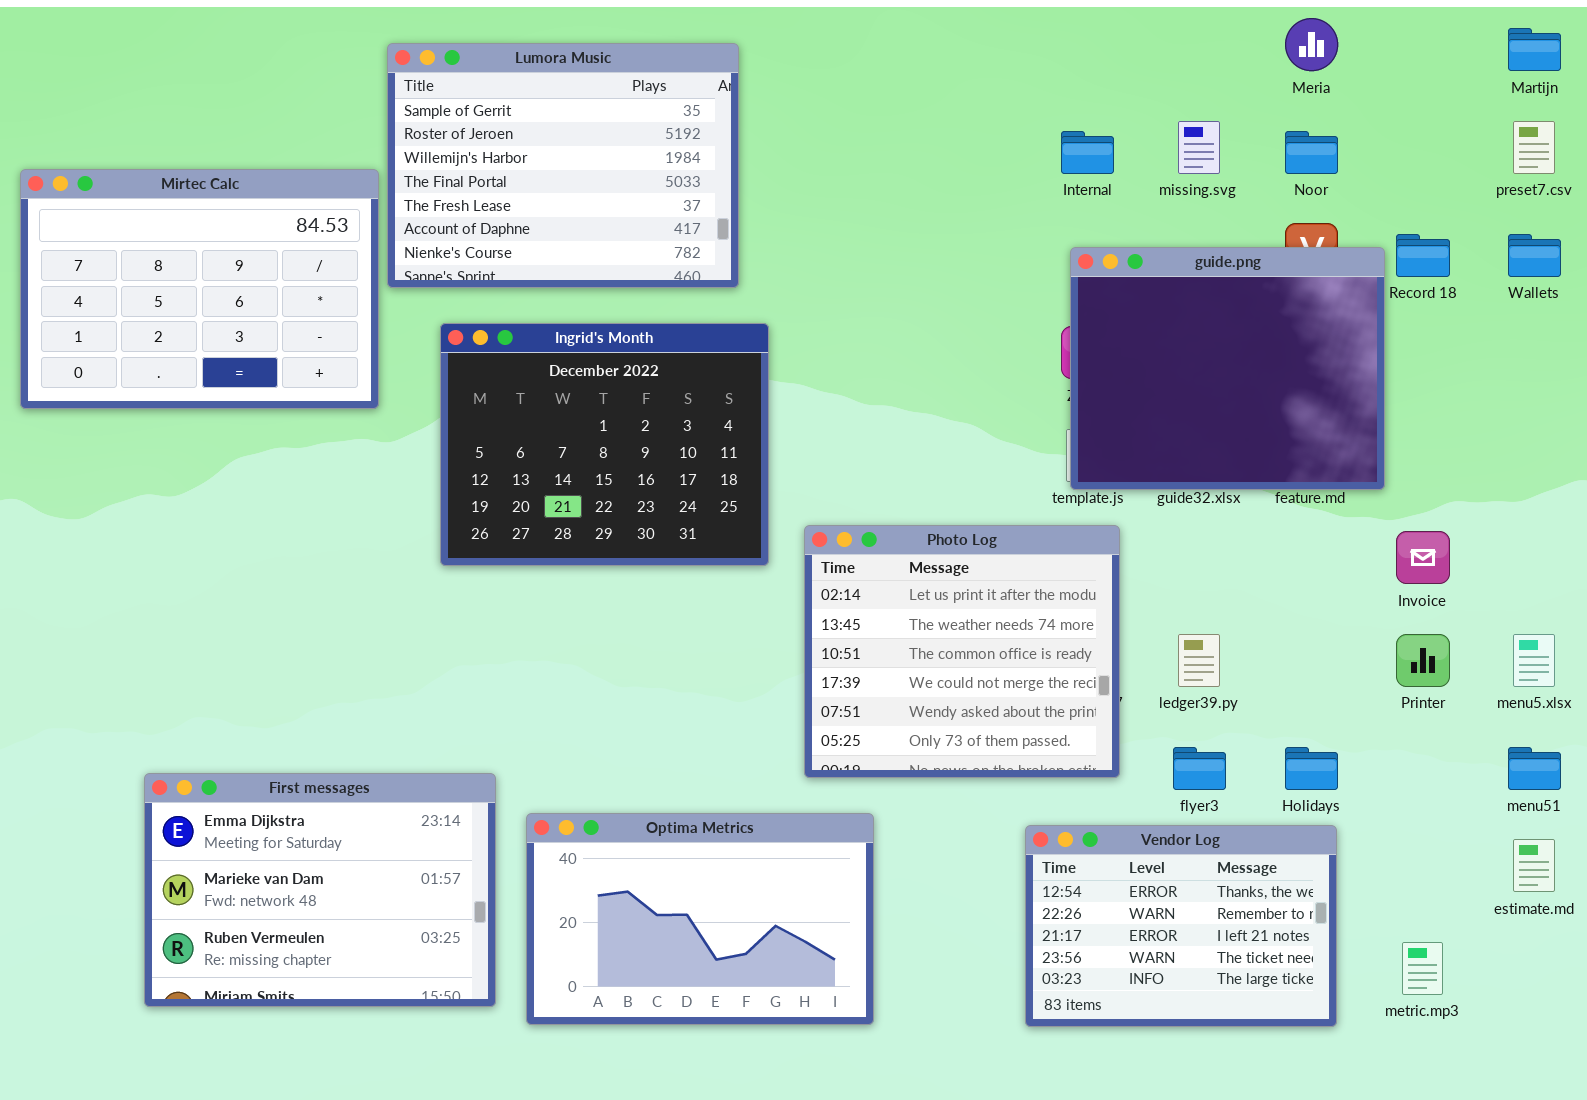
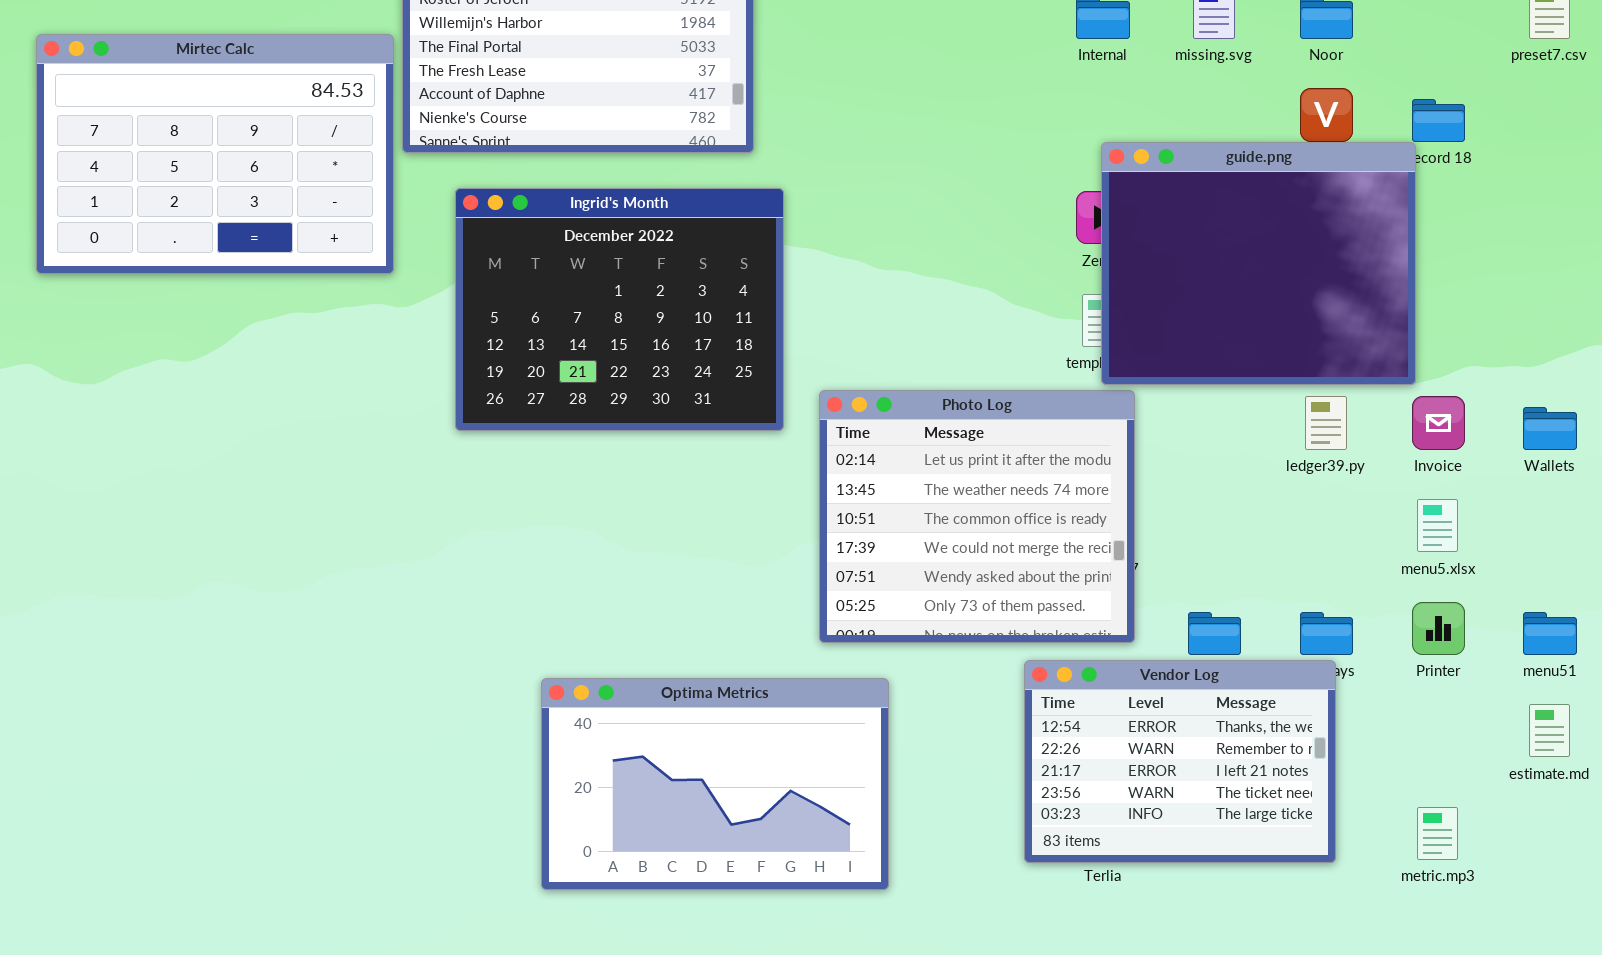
Wallets: [1508,234,1561,277] -> [1523,407,1577,450], moved
guide.png: [1070,247,1385,490] -> [1101,142,1416,385], moved
ledger39.py: [1178,634,1220,687] -> [1305,396,1347,450], moved
Printer: [1396,634,1450,687] -> [1412,602,1465,655], moved
menu5.xlsx: [1513,634,1555,687] -> [1417,499,1458,552], moved
First messages: [144,773,496,1007] -> none, closed
Vendor Log: [1025,825,1337,1027] -> [1024,660,1336,863], moved

